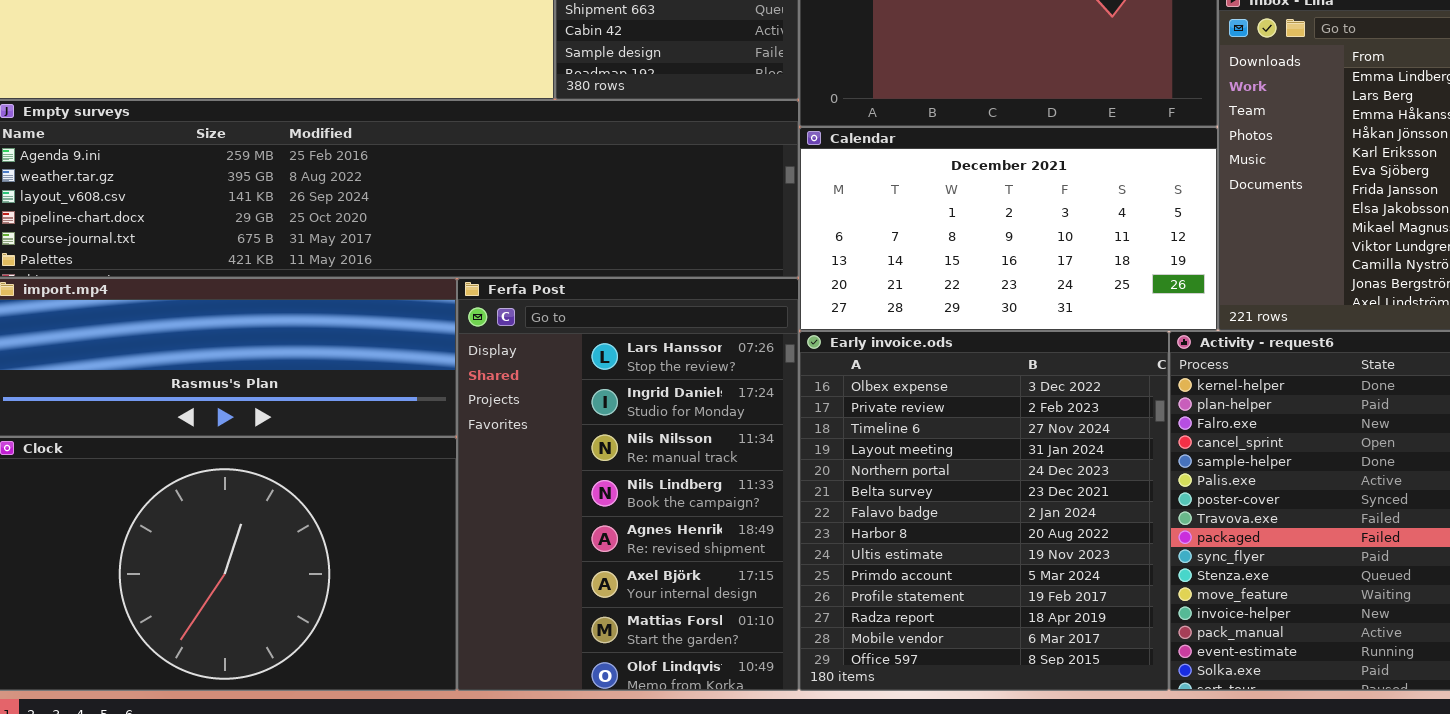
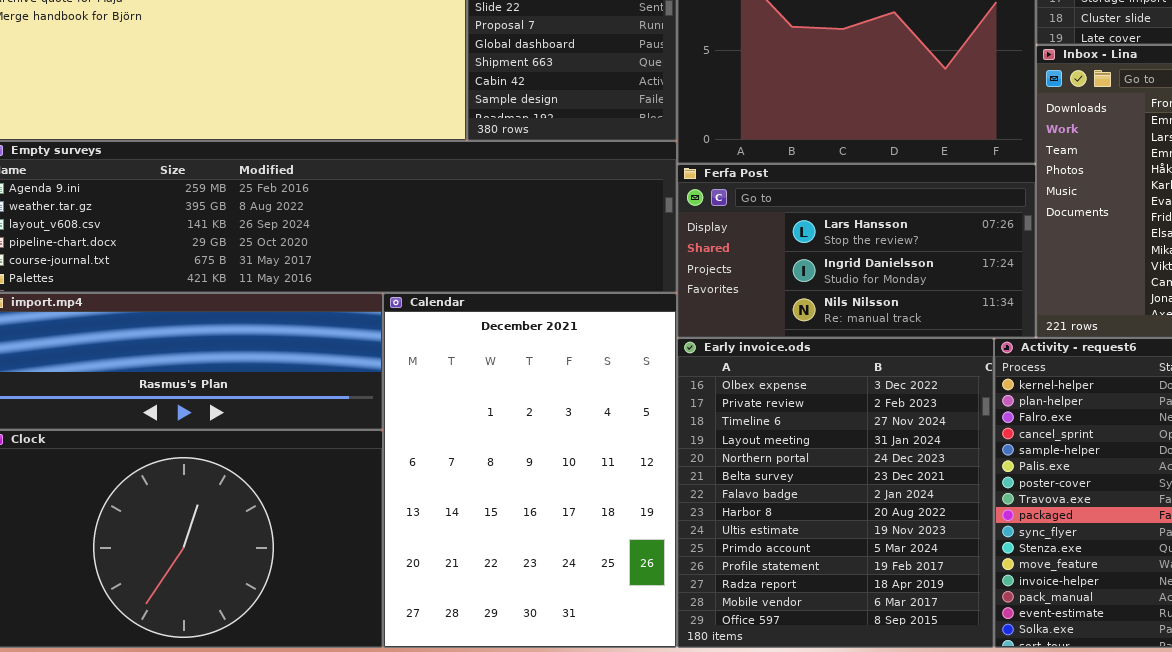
Calendar: [799,127,1218,331] -> [383,293,677,648], moved, resized
Ferfa Post: [457,278,799,691] -> [677,164,1036,338], moved, resized

